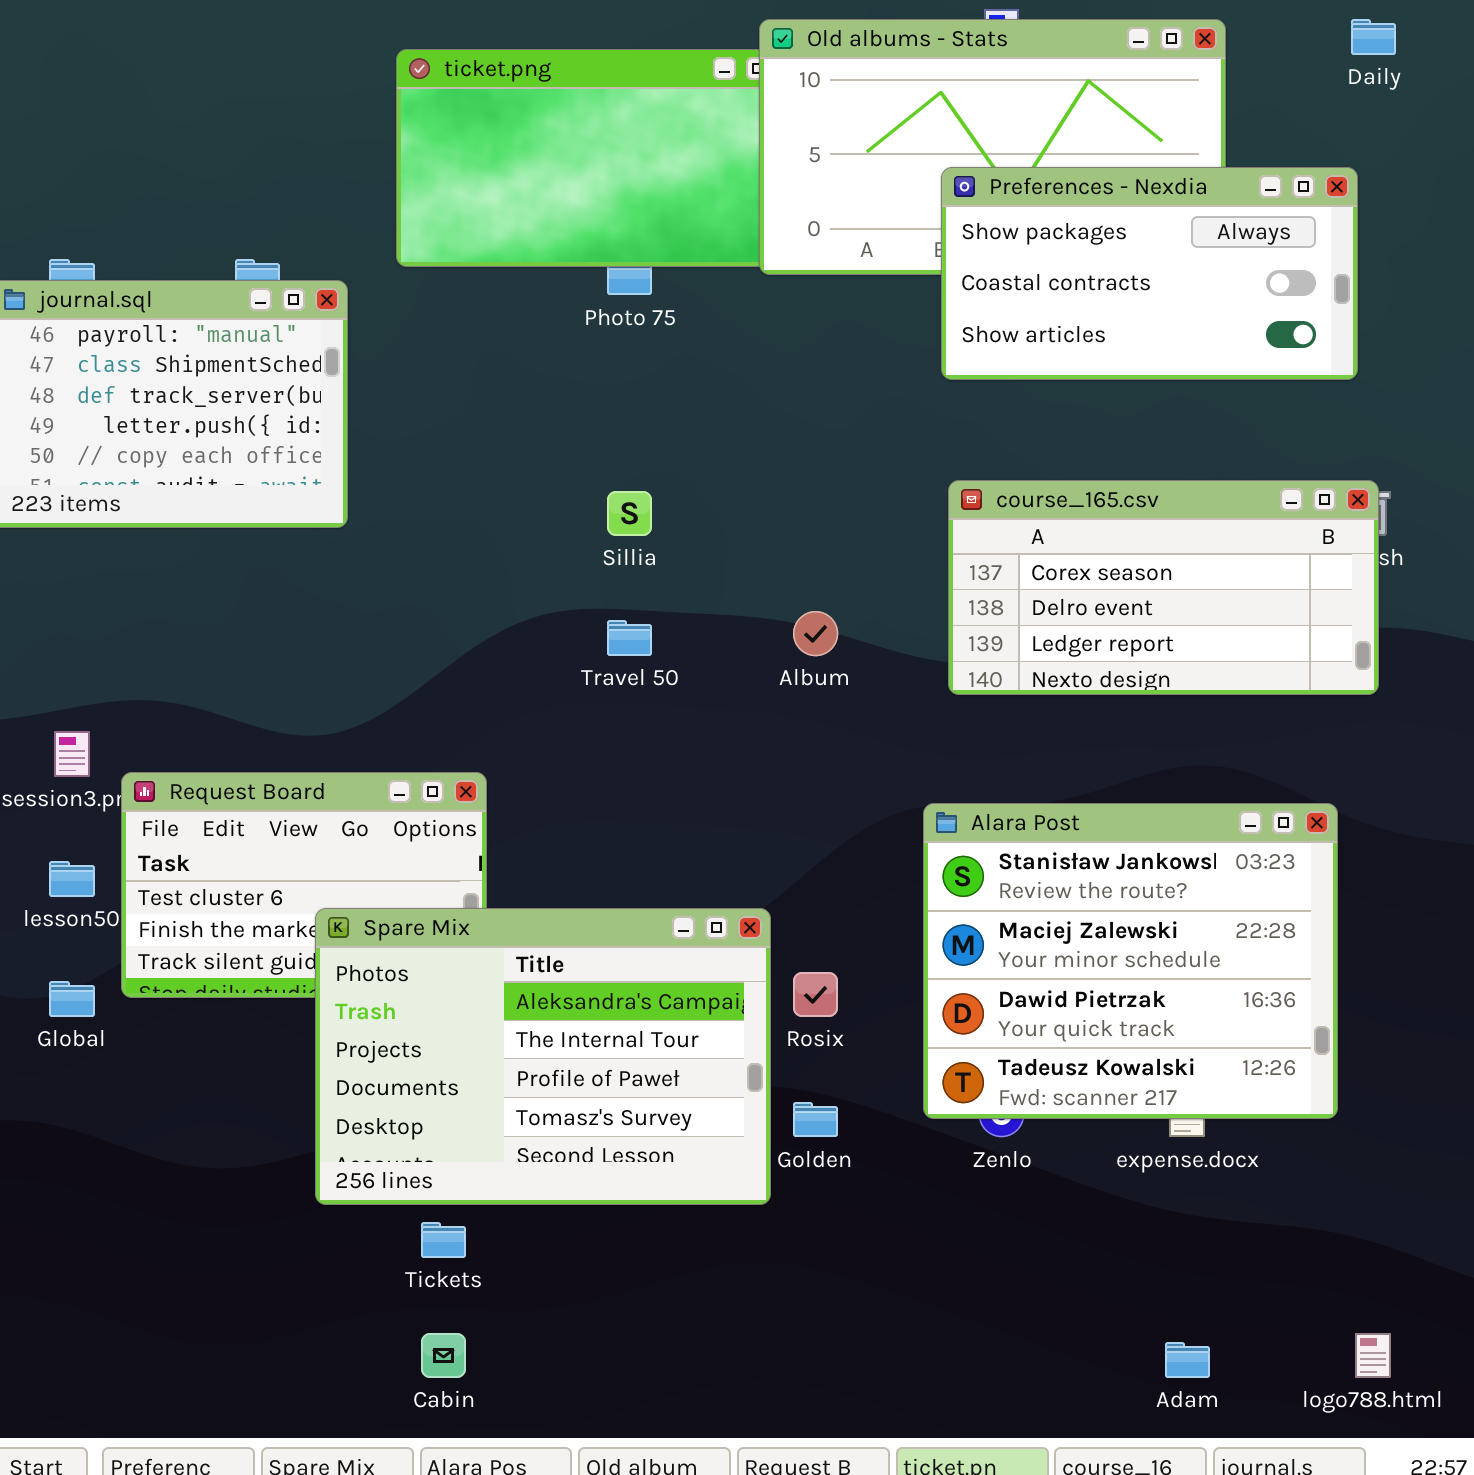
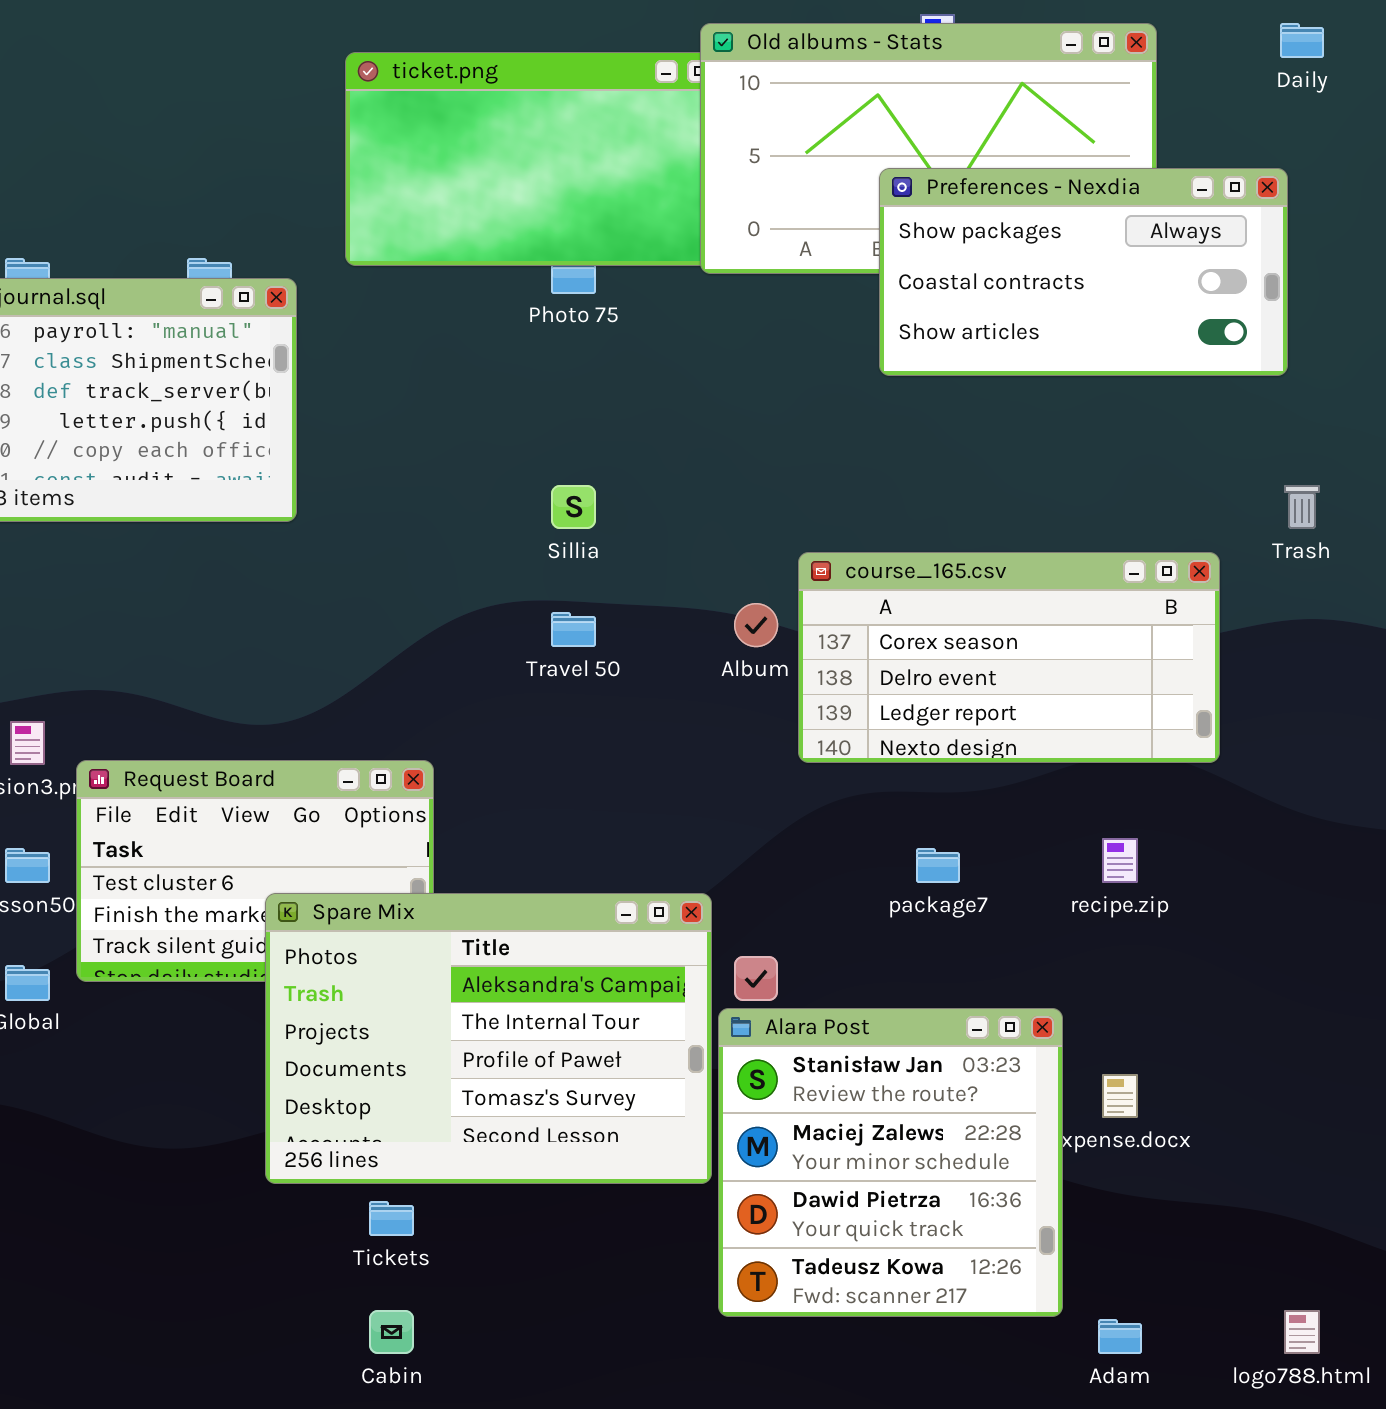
course_165.csv: [948,480,1379,695] -> [798,552,1220,763], moved
Alara Post: [923,803,1338,1119] -> [718,1008,1063,1317], moved, resized

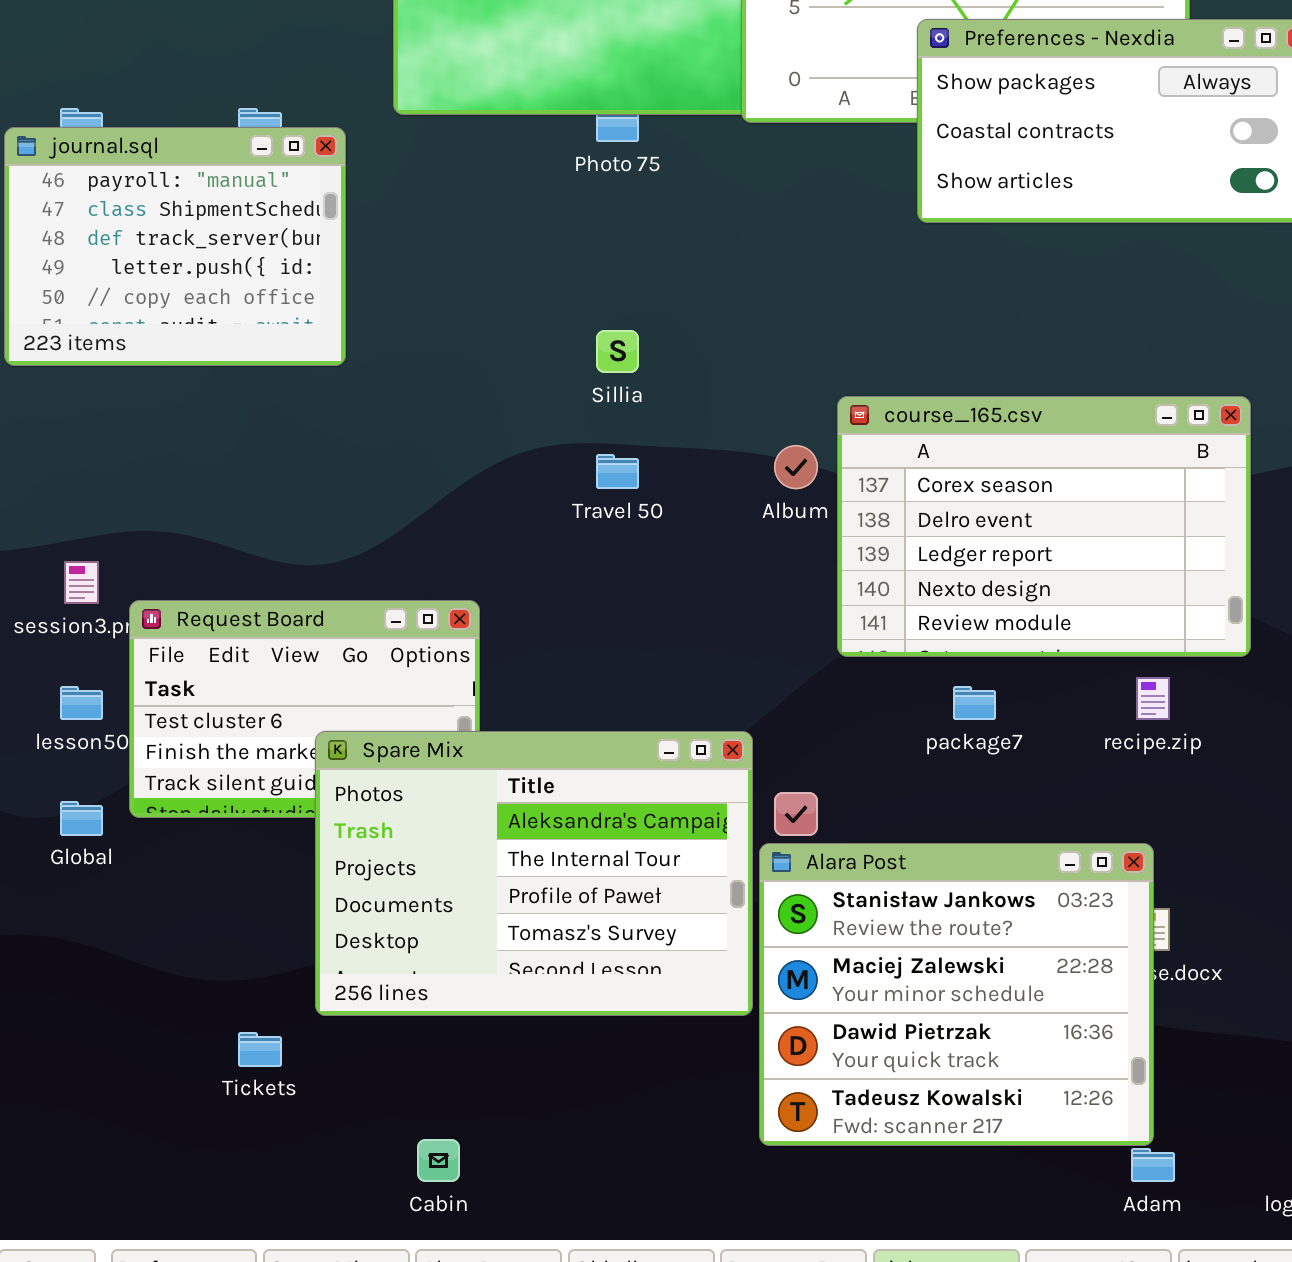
course_165.csv: [798,552,1220,763] -> [837,396,1251,657], resized
Alara Post: [718,1008,1063,1317] -> [759,843,1154,1146], resized
Tickets: [369,1201,414,1236] -> [238,1032,282,1067], moved

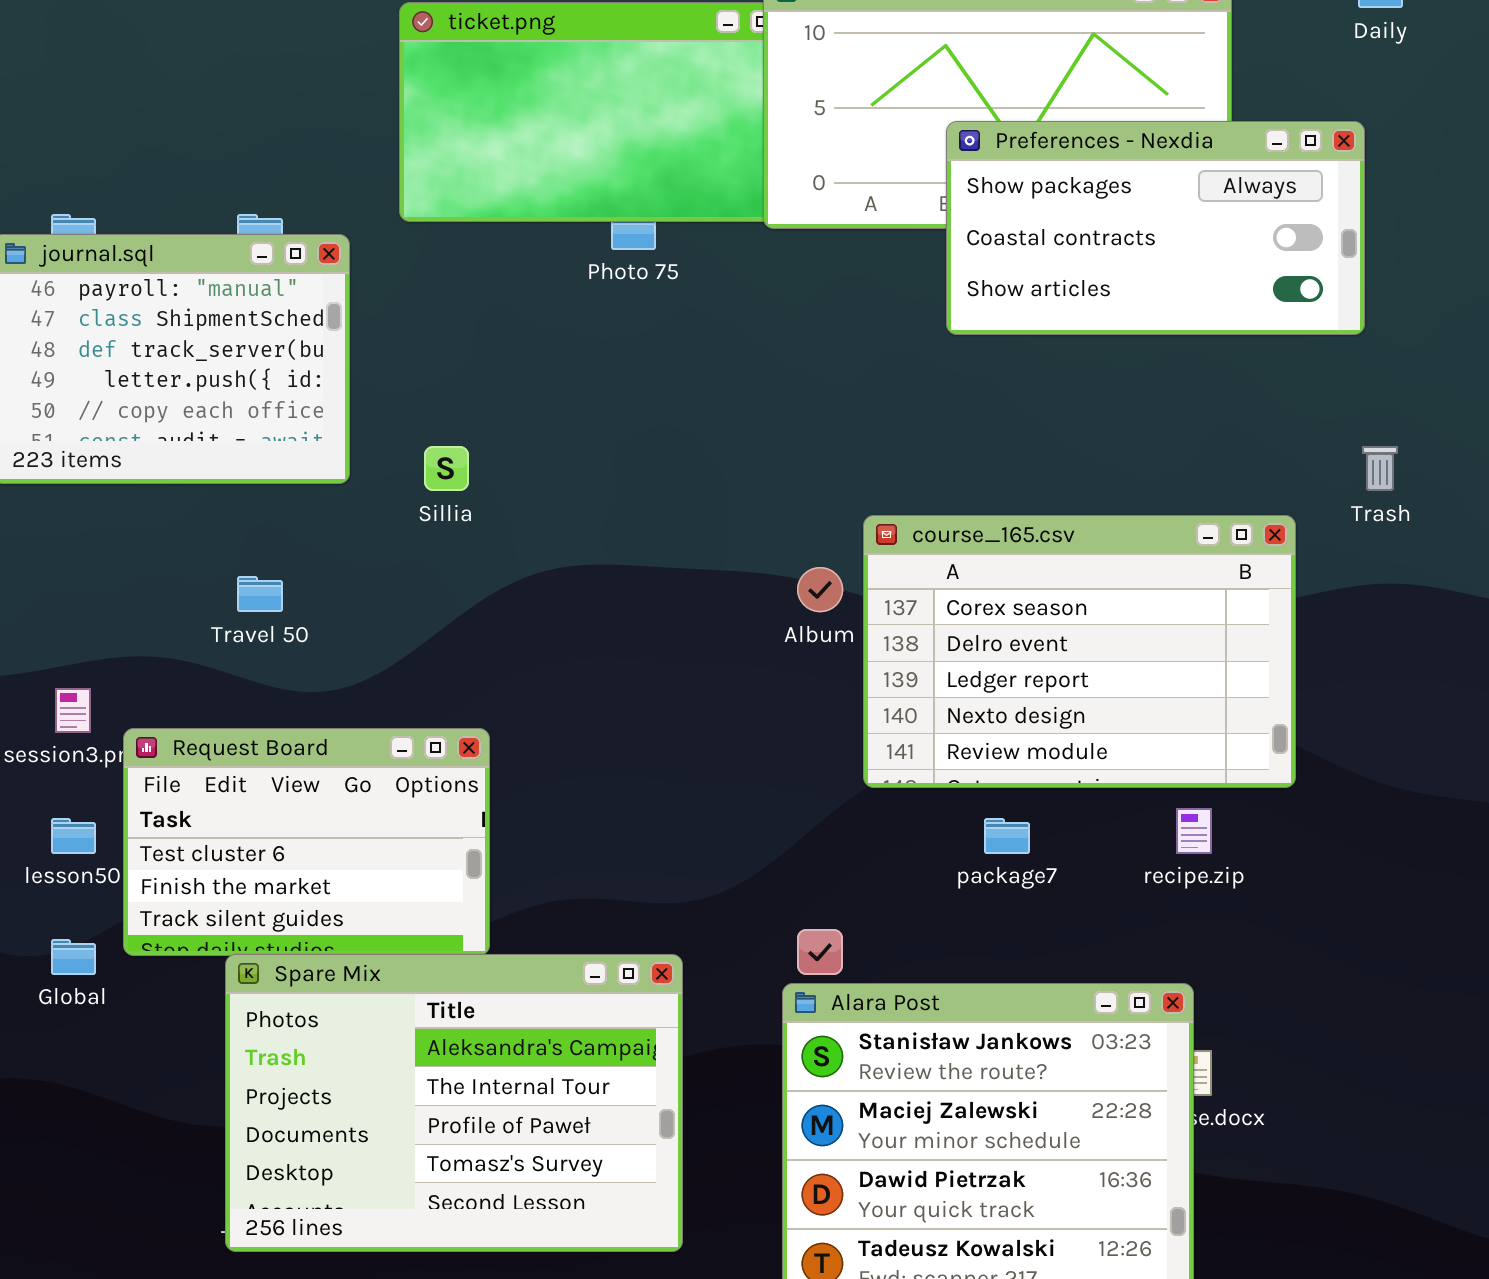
Sillia: [596,330,639,373] -> [424,446,469,491], moved
Travel 50: [596,454,639,489] -> [237,576,283,612], moved
Spare Mix: [315,731,753,1016] -> [225,954,683,1252], moved

